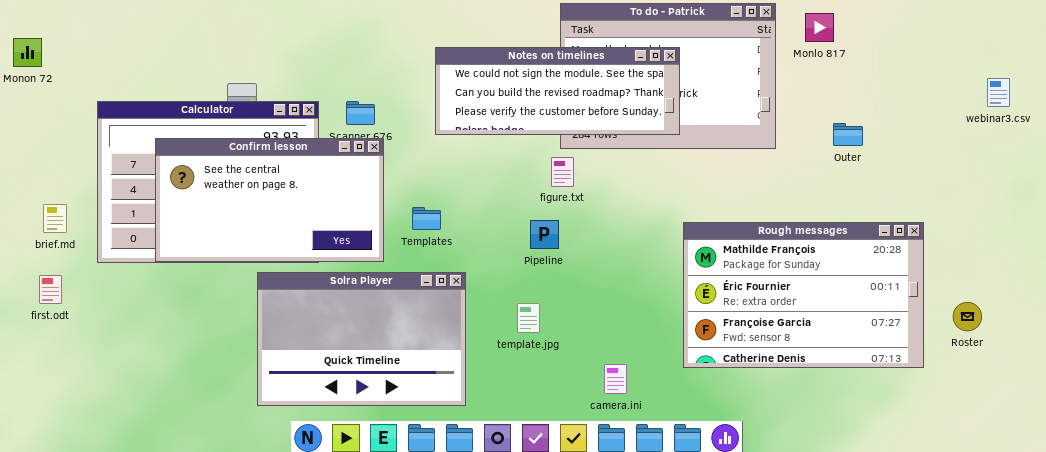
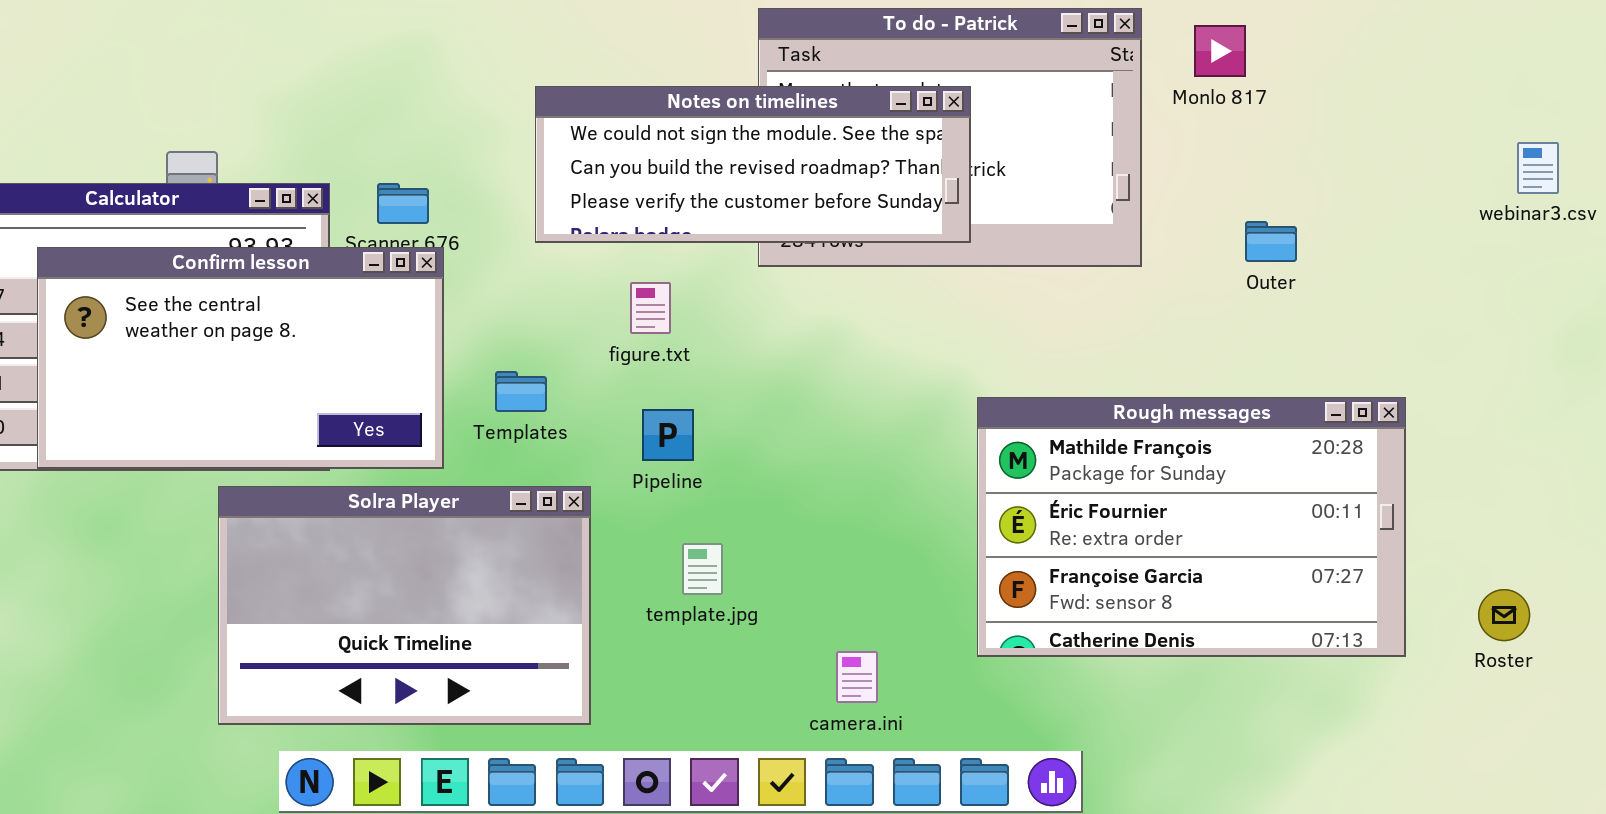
figure.txt: [551,157,574,187] -> [630,282,671,334], moved
Pipeline: [530,220,559,249] -> [642,409,694,461], moved
Roster: [953,302,982,331] -> [1478,589,1530,641], moved

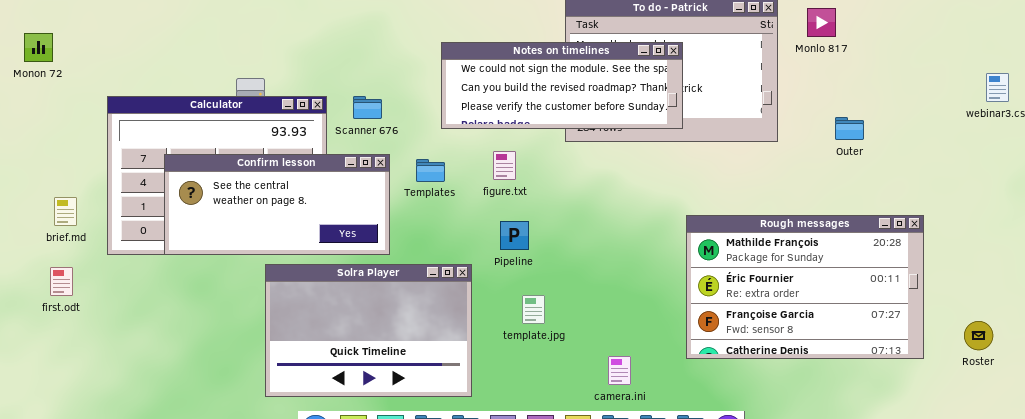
Confirm lesson: [37,247,444,469] -> [164,154,390,255], resized
Templates: [495,371,547,412] -> [416,159,445,182], moved

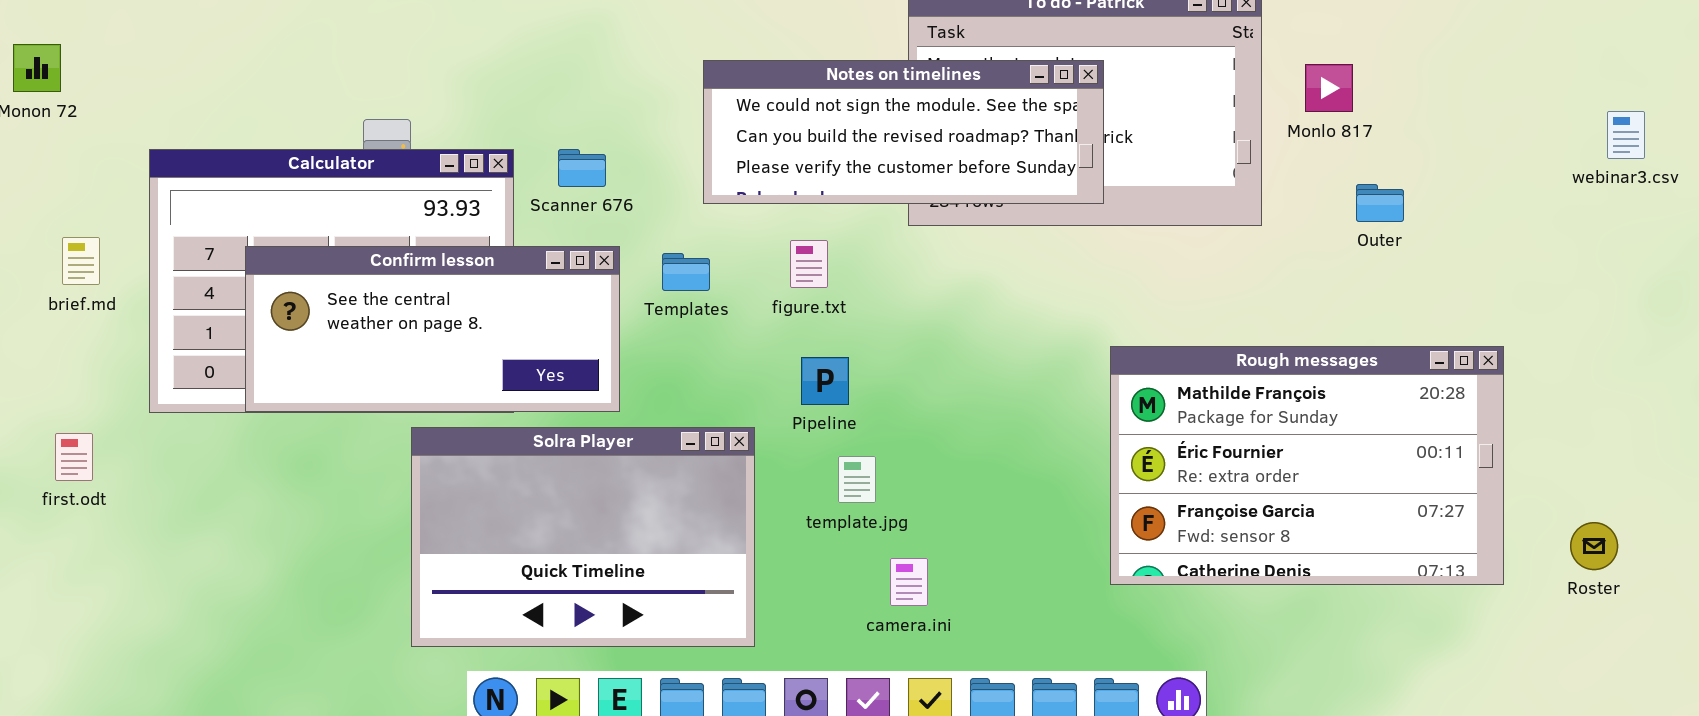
Monlo 817: [807,8,836,37] -> [1305,64,1353,112], moved
brief.md: [54,197,77,226] -> [62,237,100,285], moved
template.jpg: [522,295,545,324] -> [838,456,876,503], moved
camera.ini: [608,356,631,385] -> [890,558,928,606], moved

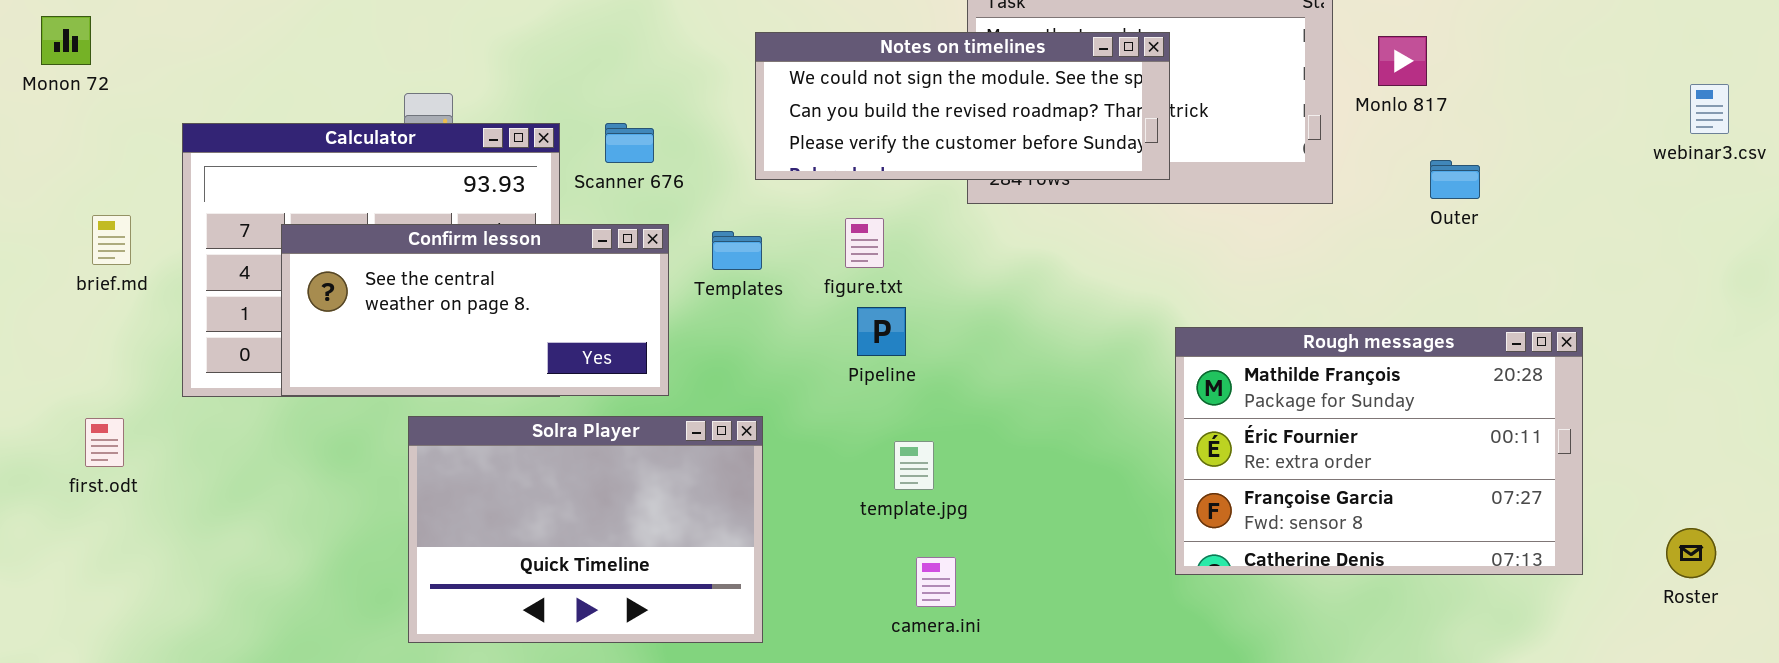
Pipeline: [801,357,849,405] -> [857,307,906,356], moved
Solra Player: [411,427,755,647] -> [408,416,763,643], moved
Roster: [1570,522,1618,570] -> [1666,528,1716,578], moved
camera.ini: [890,558,928,606] -> [916,557,956,607], moved

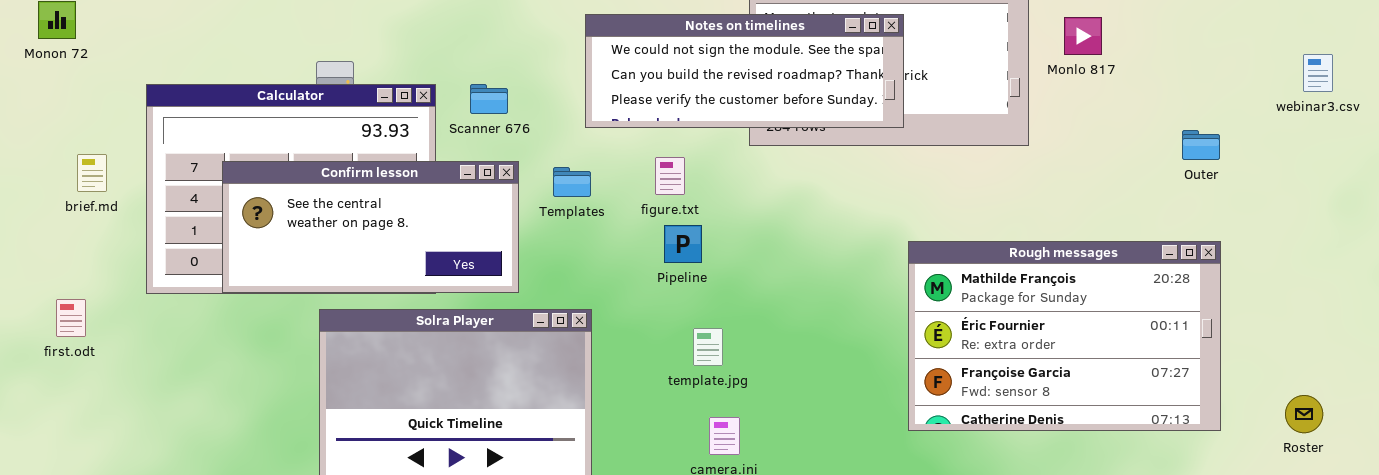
Outer: [1430,160,1480,199] -> [1182,130,1220,160], moved
first.odt: [85,418,124,467] -> [56,299,86,337], moved

